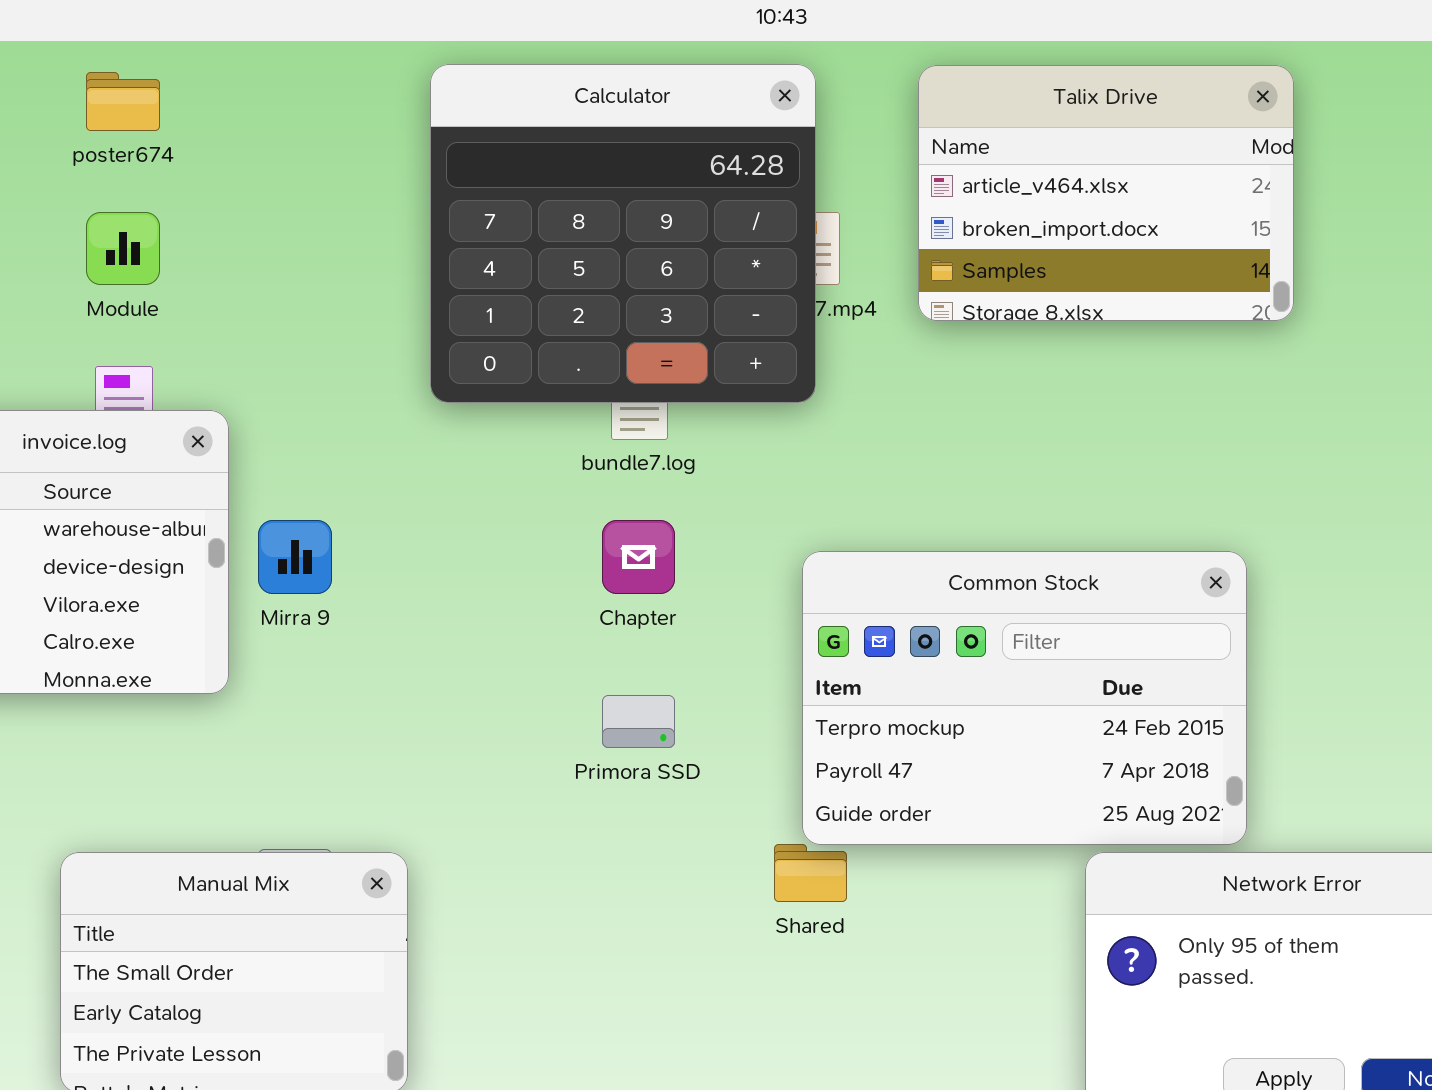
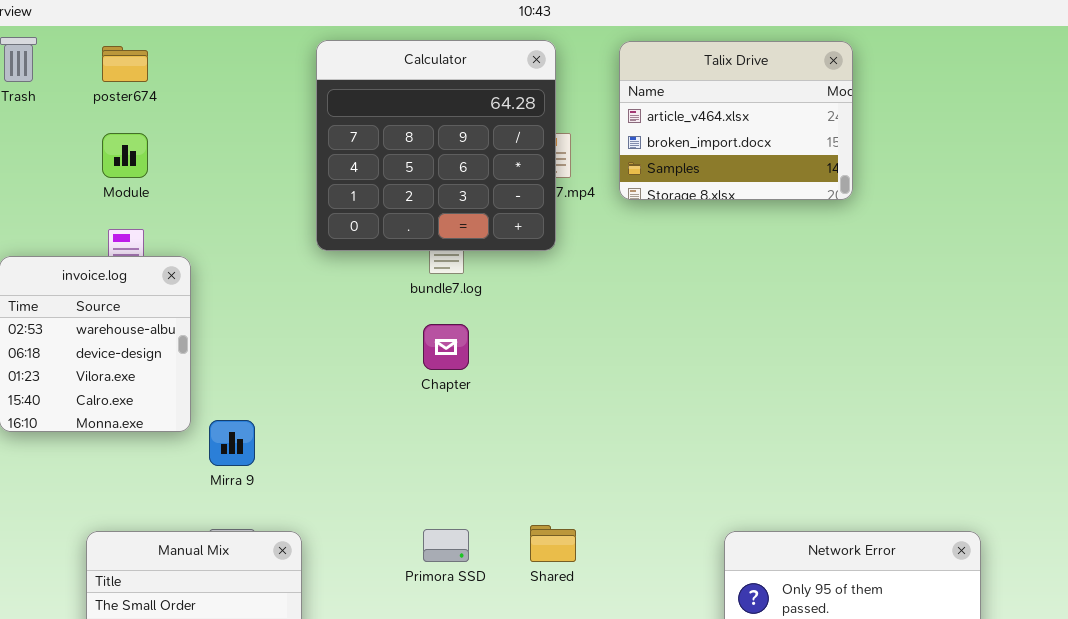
Mirra 9: [258,520,332,594] -> [209,420,255,466], moved
Common Stock: [802,551,1247,845] -> none, closed
Primora SSD: [602,695,675,748] -> [423,529,469,562], moved

